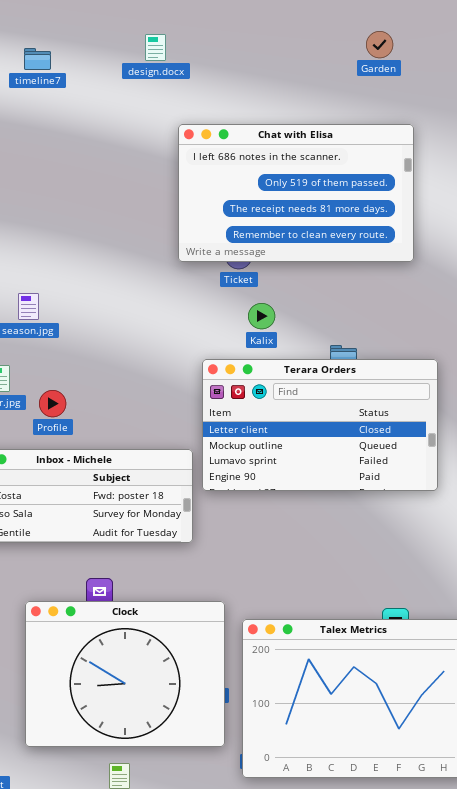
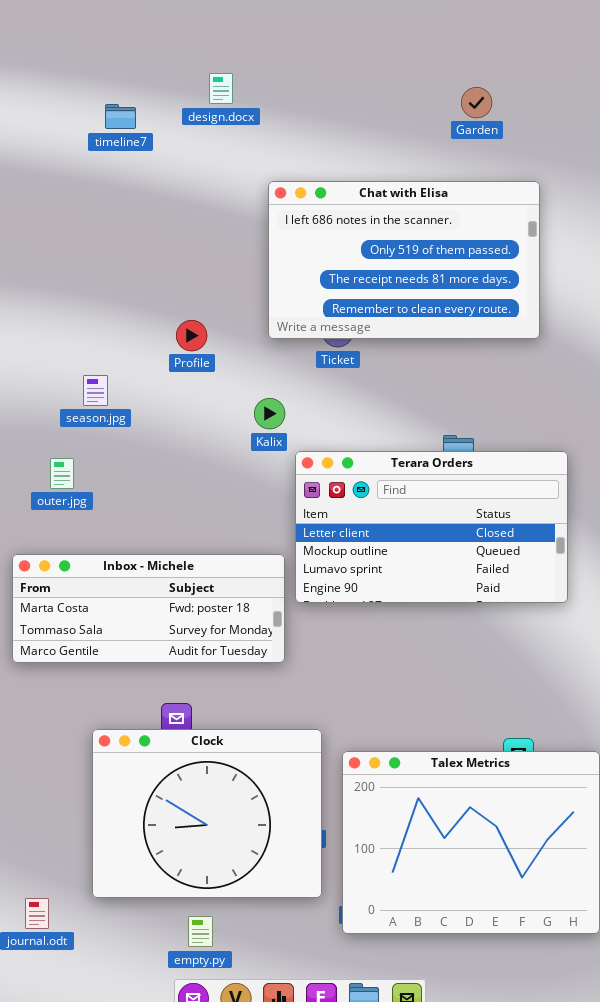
Garden: [366,31,393,58] -> [461,87,492,118], moved
design.docx: [145,34,166,61] -> [209,73,233,104], moved
timeline7: [24,48,51,70] -> [105,104,136,129], moved
Kalix: [248,303,275,329] -> [254,398,285,429], moved
Profile: [39,390,66,417] -> [176,320,207,351], moved

